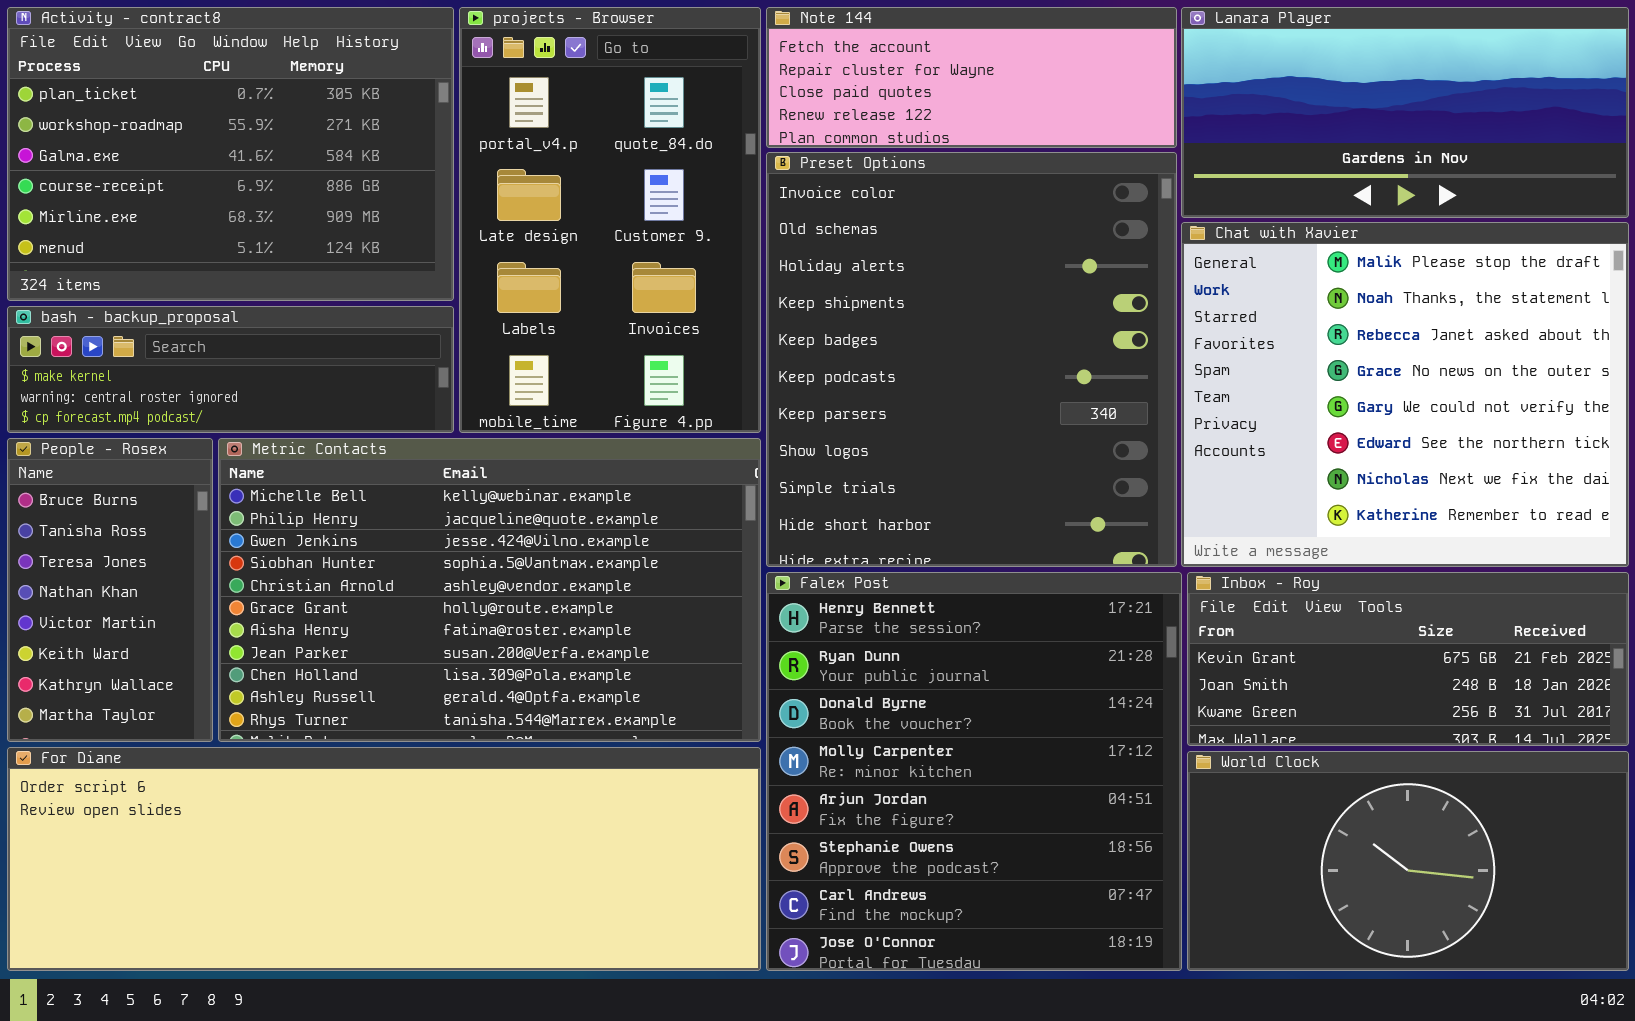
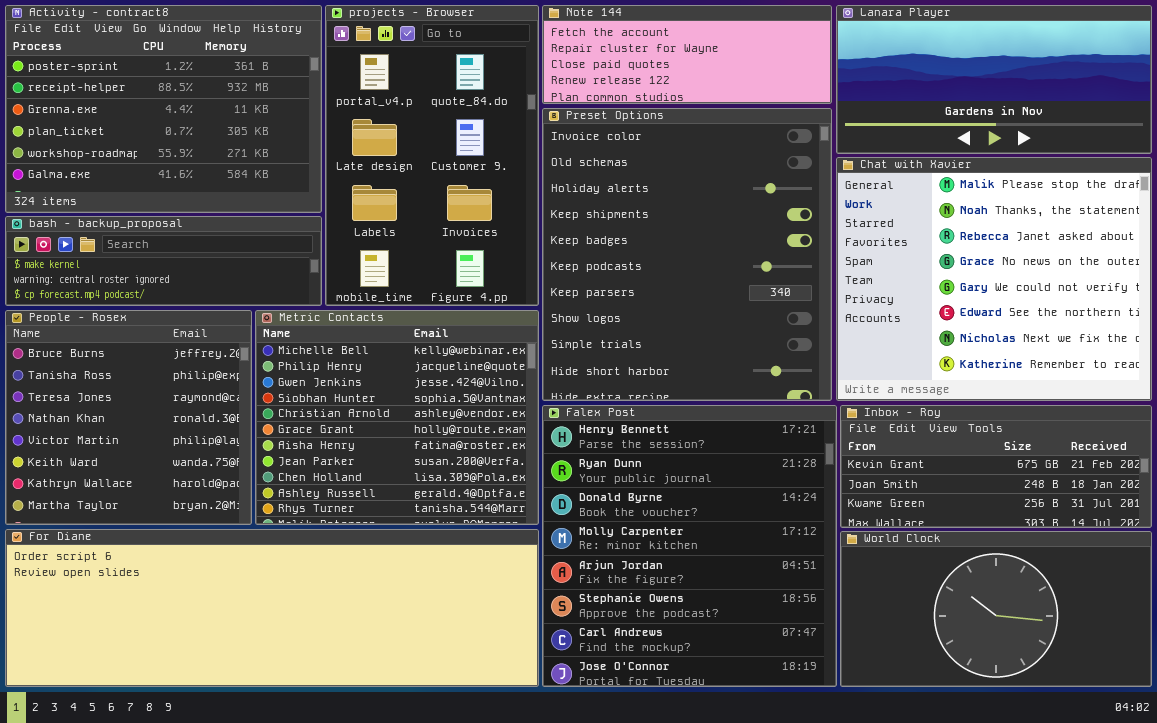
Activity - contract8: [7,7,454,301] -> [5,5,322,213], scrolled up 3 rows
People - Rosex: [7,438,213,742] -> [5,310,252,525], resized
Metric Contacts: [218,438,761,742] -> [255,310,539,525], resized

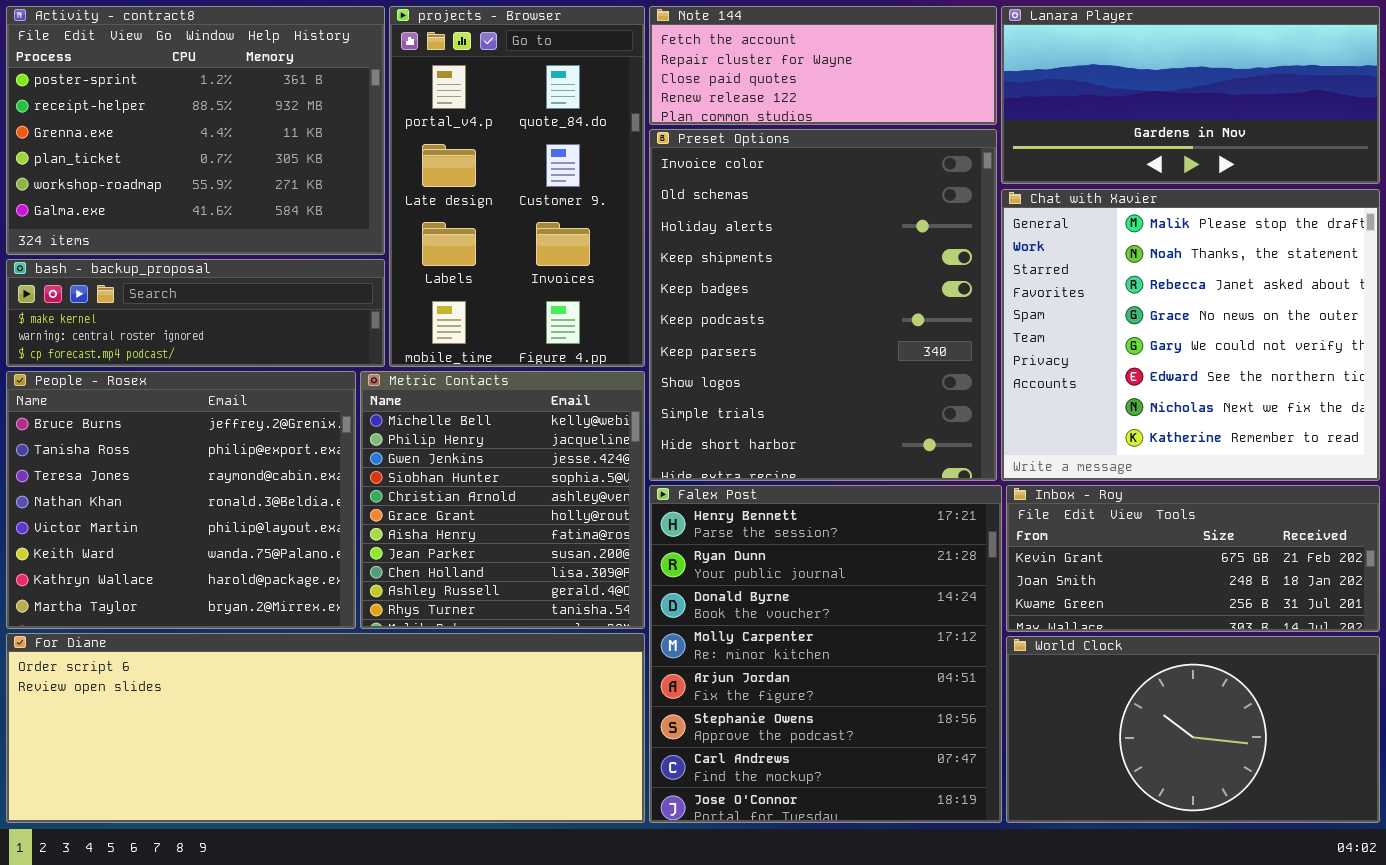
People - Rosex: [5,310,252,525] -> [6,371,356,629], resized
Metric Contacts: [255,310,539,525] -> [360,371,645,629], resized

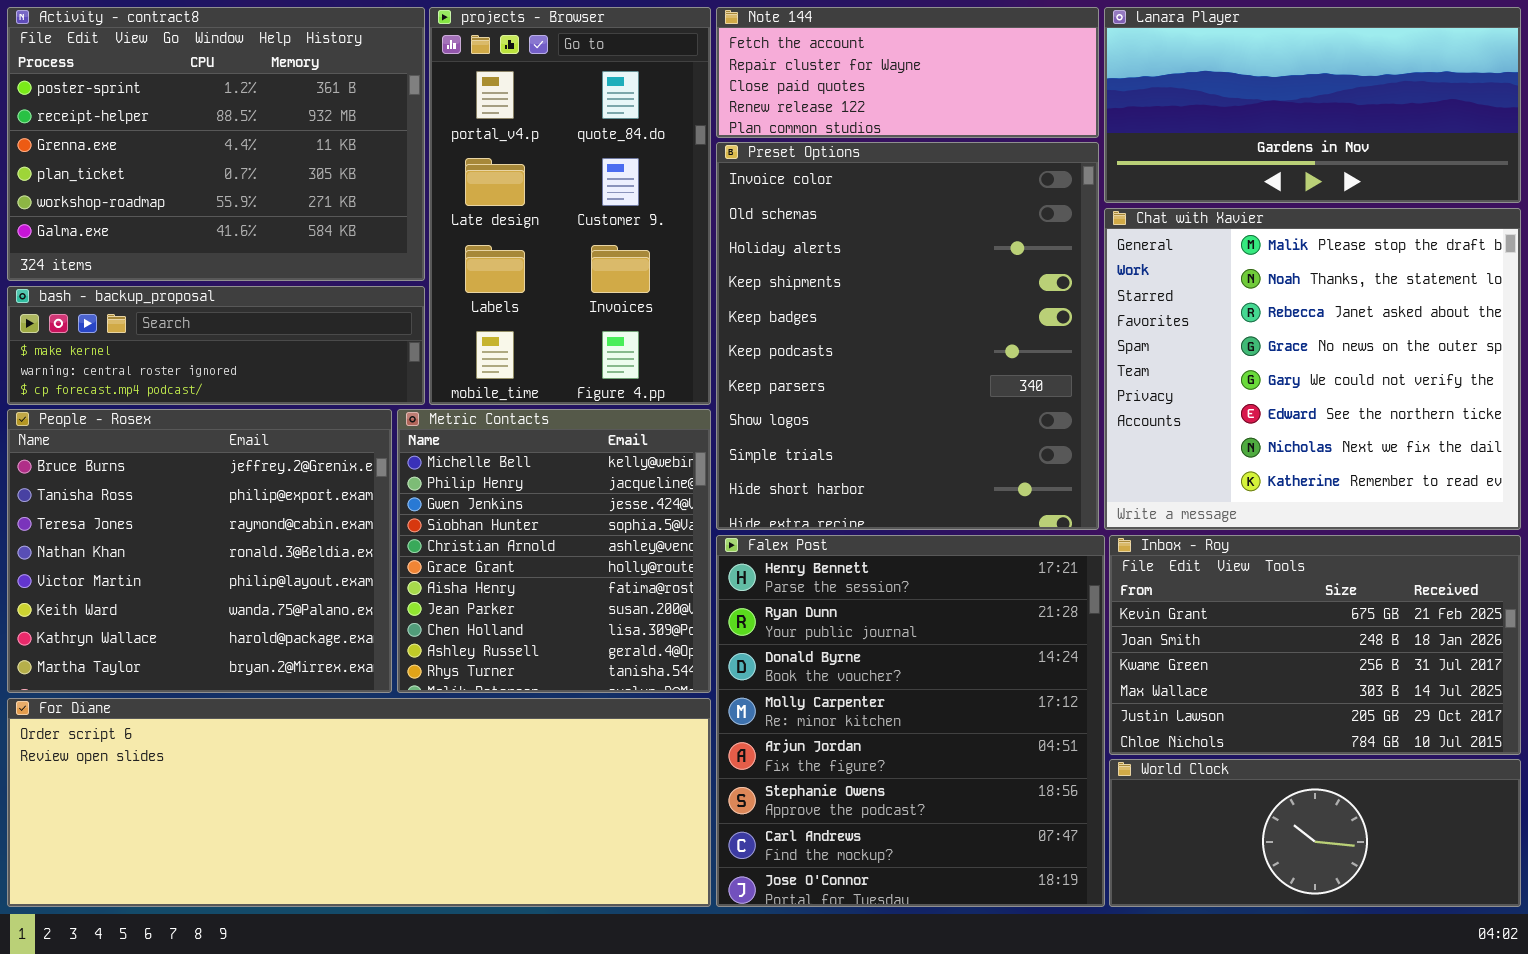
Inbox - Roy: [1006,485,1380,632] -> [1109,535,1521,755], resized
World Clock: [1006,636,1380,823] -> [1109,759,1521,907], resized

